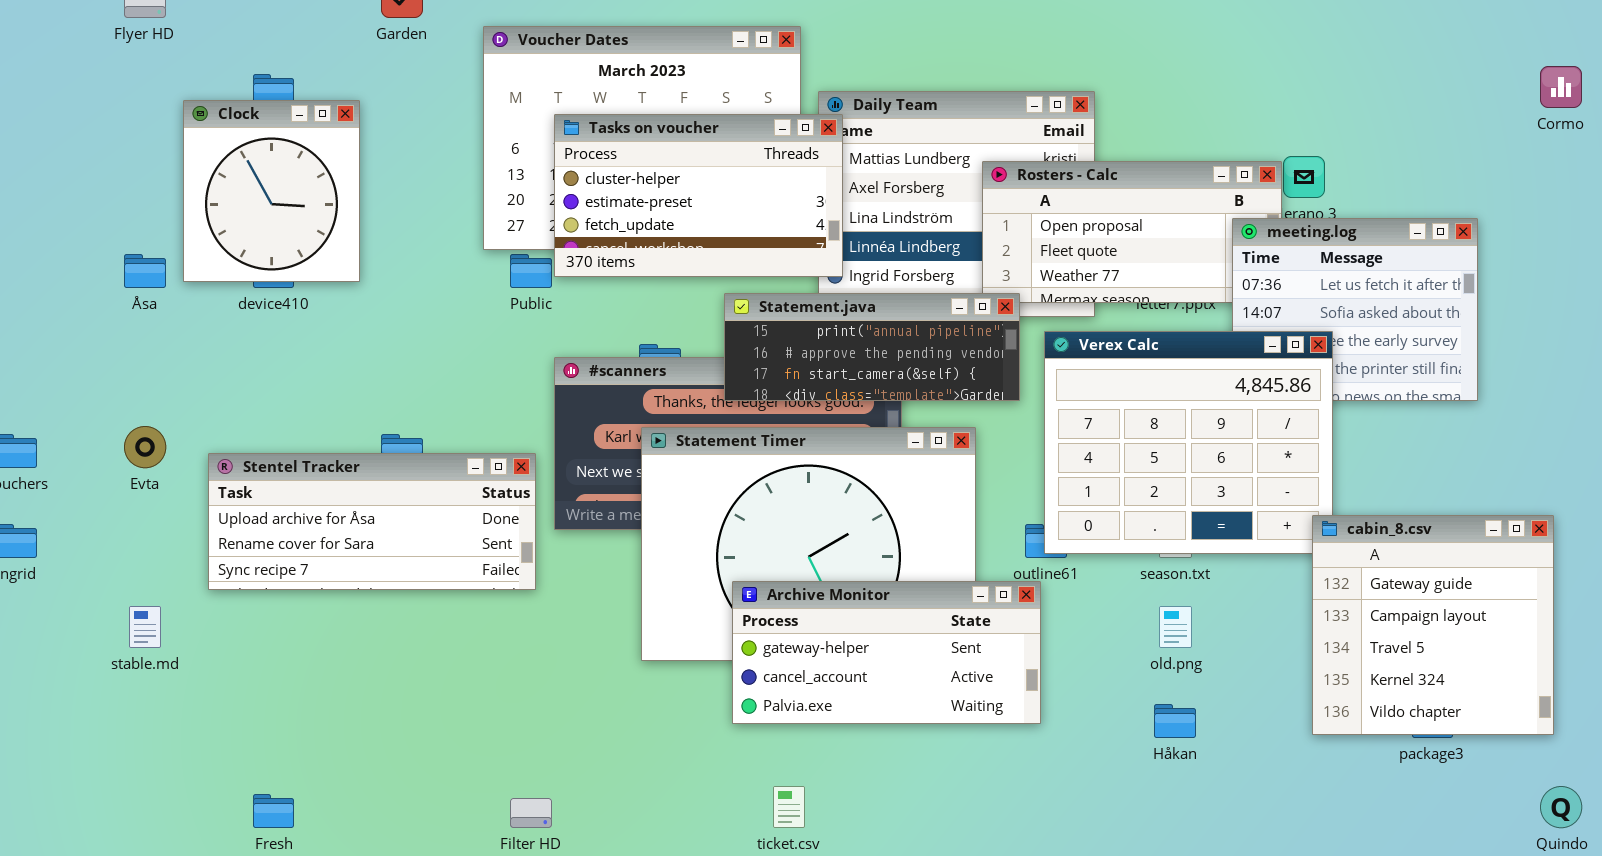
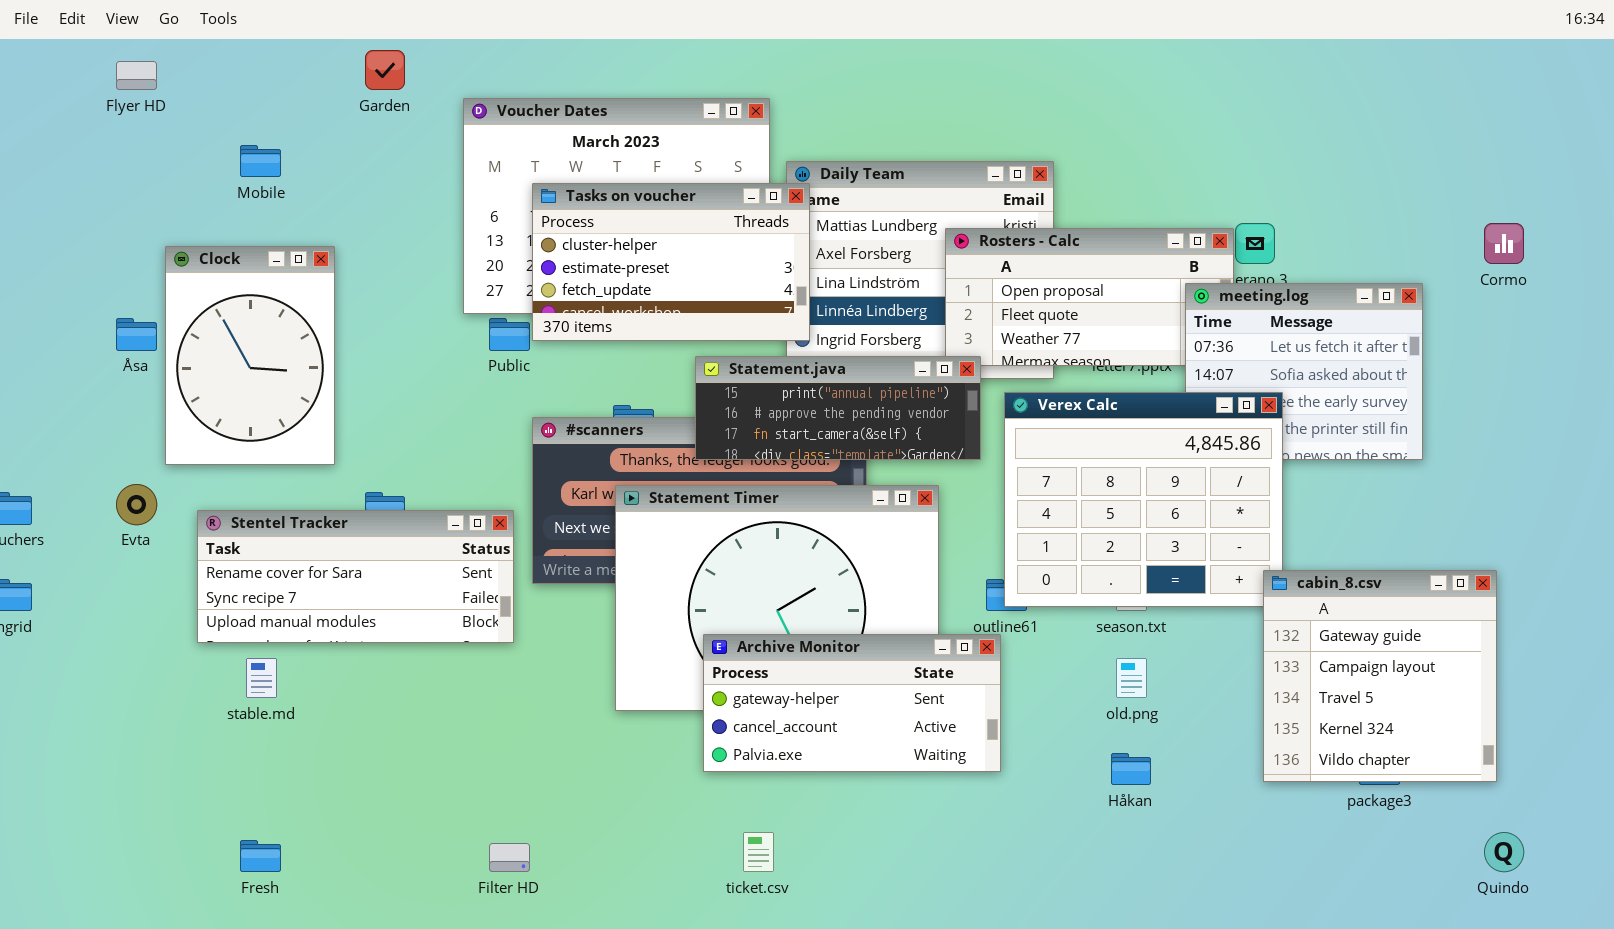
Cormo: [1540,66,1582,108] -> [1484,223,1524,264], moved
Clock: [183,100,360,282] -> [165,246,335,465], moved, resized
Stentel Tracker: [208,453,536,590] -> [197,510,514,643], scrolled down 1 row
stable.md: [129,606,161,648] -> [246,658,277,698], moved

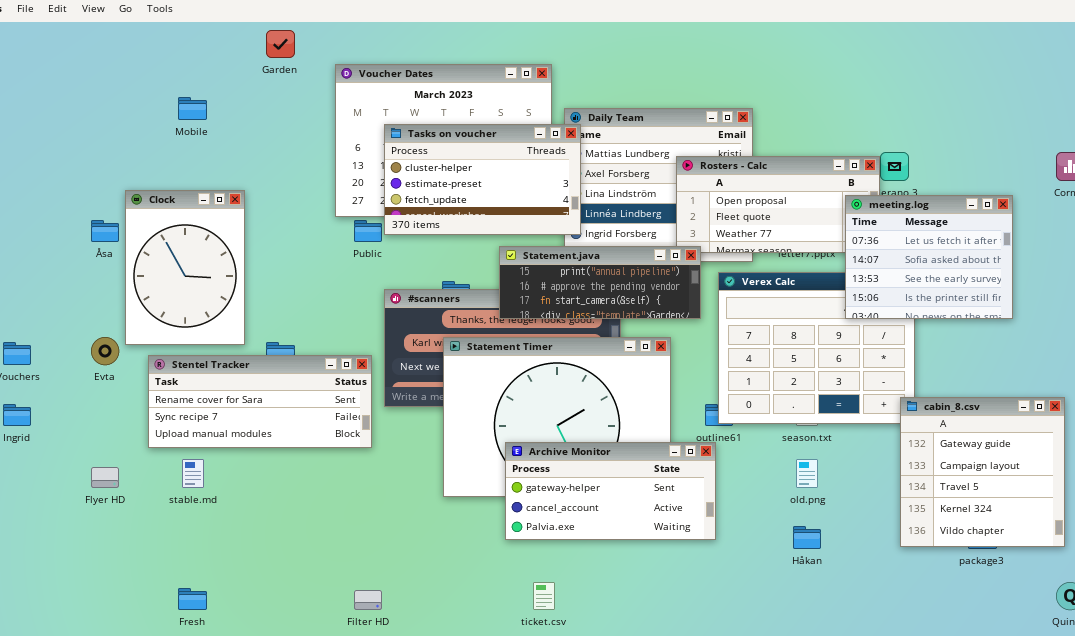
Flyer HD: [116,61,157,90] -> [91,467,119,488], moved
Clock: [165,246,335,465] -> [125,190,245,345], moved
meeting.log: [1185,283,1423,460] -> [845,195,1013,319], raised

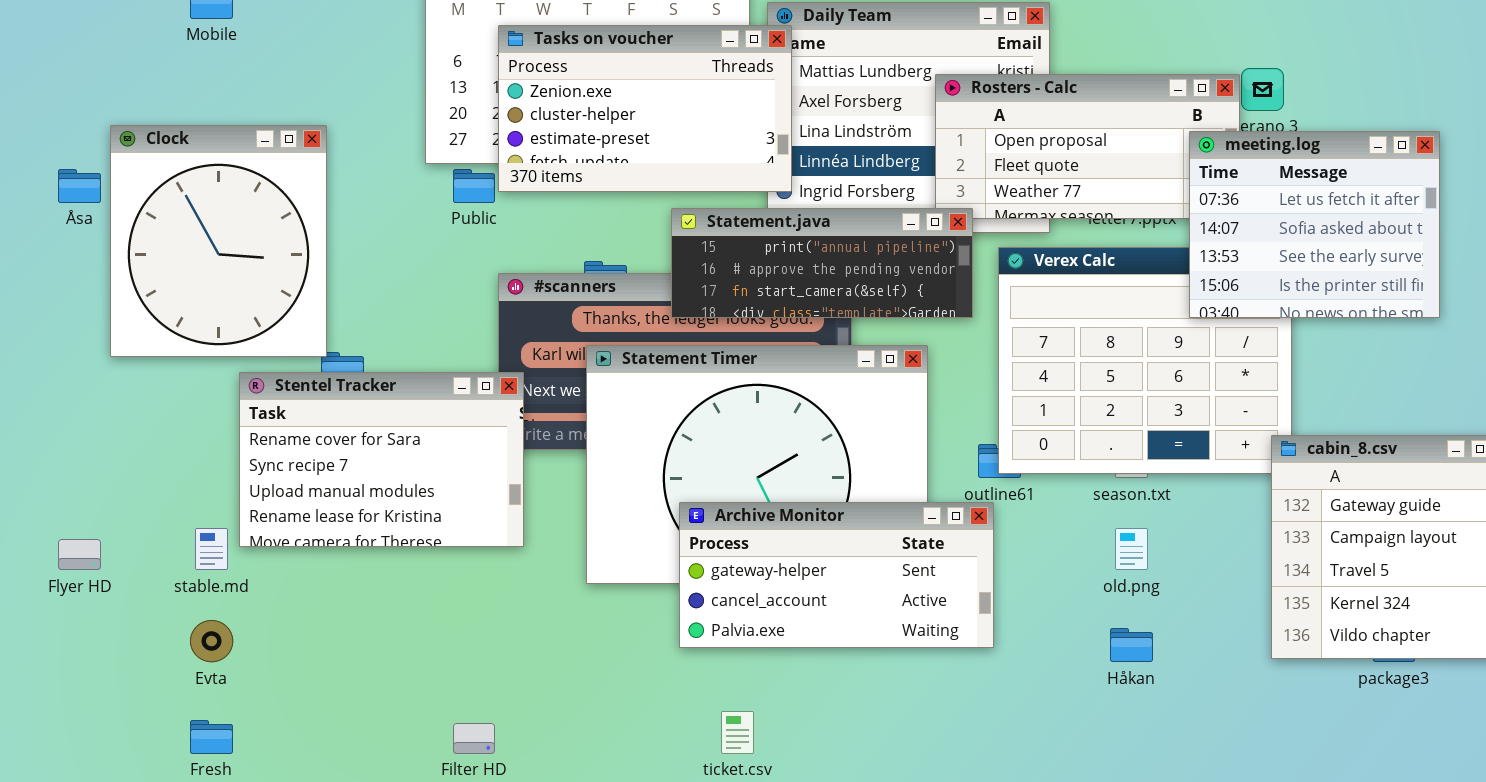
Tasks on voucher: [384,124,581,235] -> [498,25,792,192], scrolled up 1 row
Clock: [125,190,245,345] -> [110,125,327,357], resized
Evta: [91,337,119,365] -> [190,620,233,662], moved
Stentel Tracker: [148,355,372,448] -> [239,372,524,547], moved, resized

